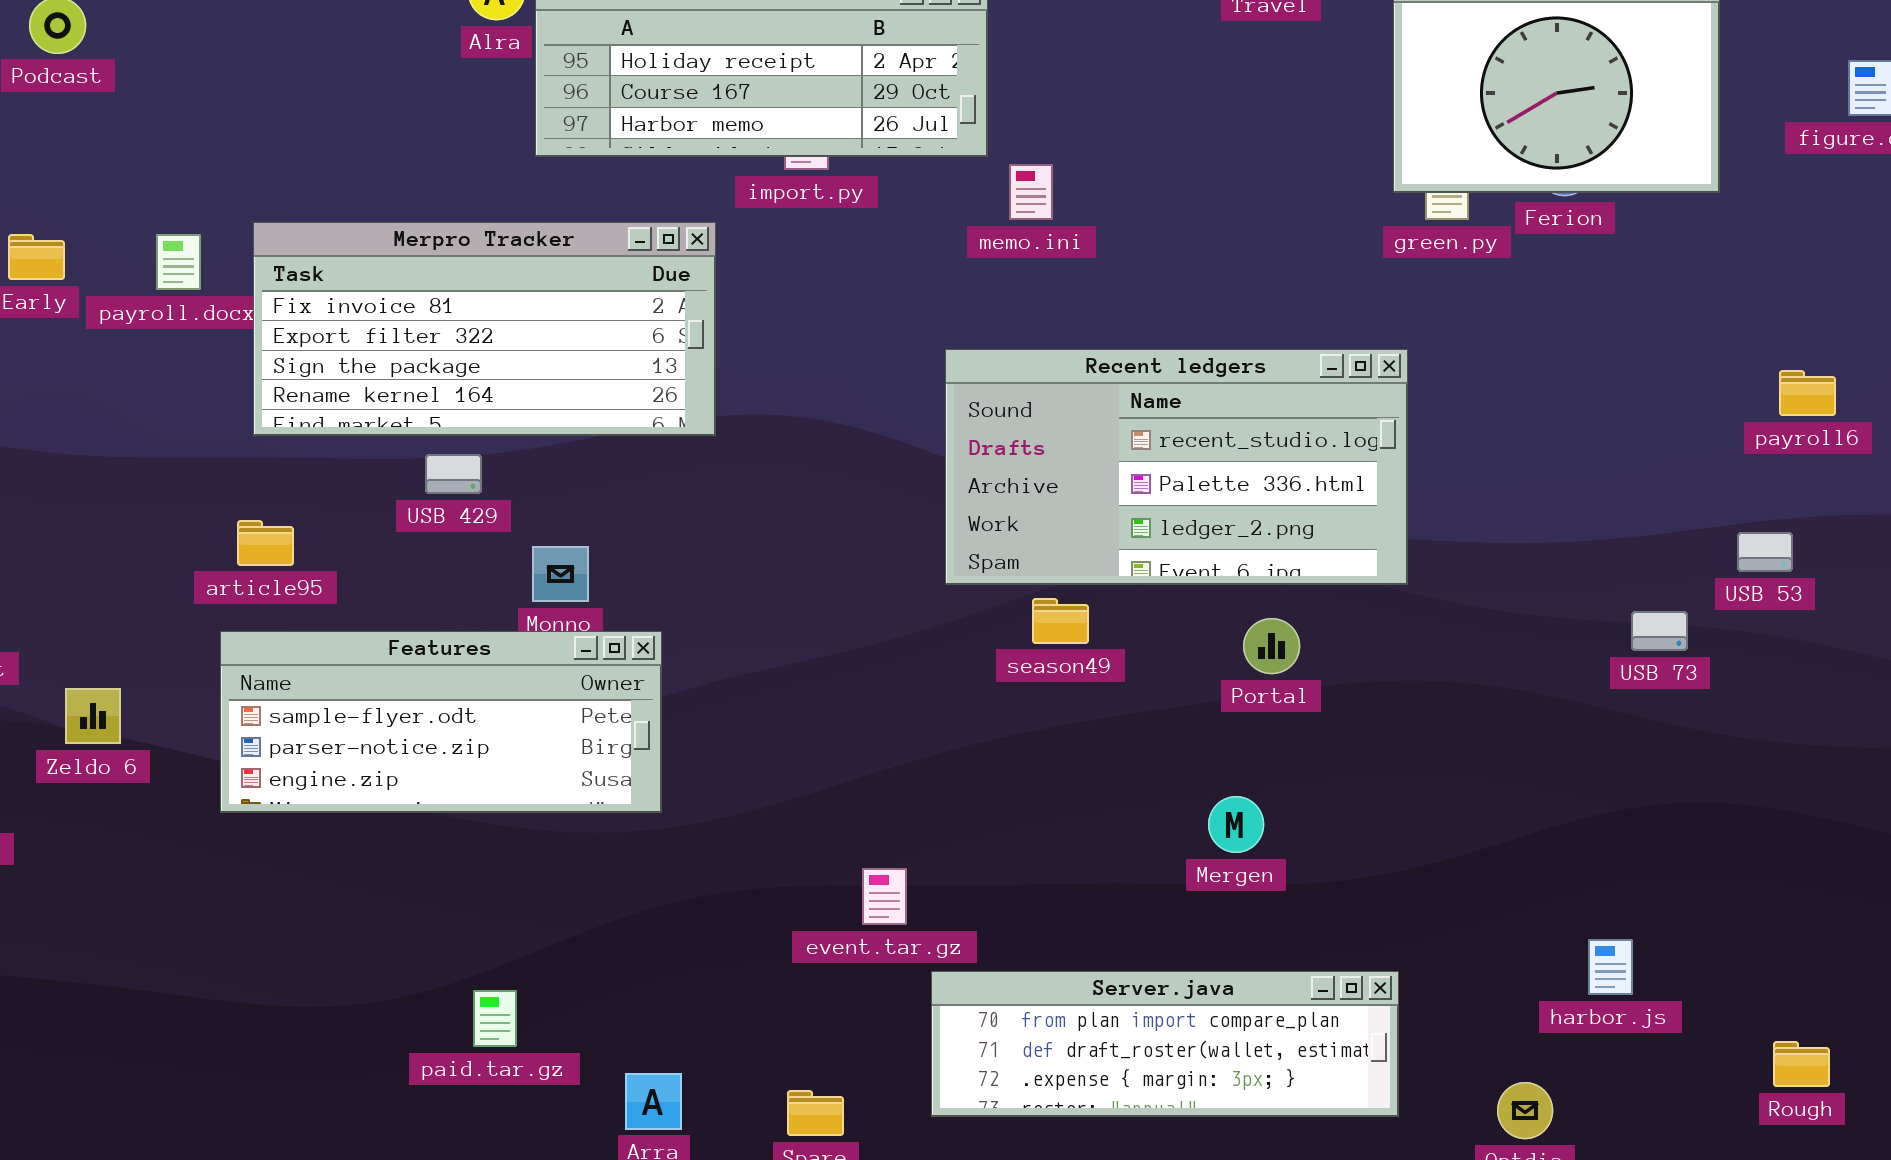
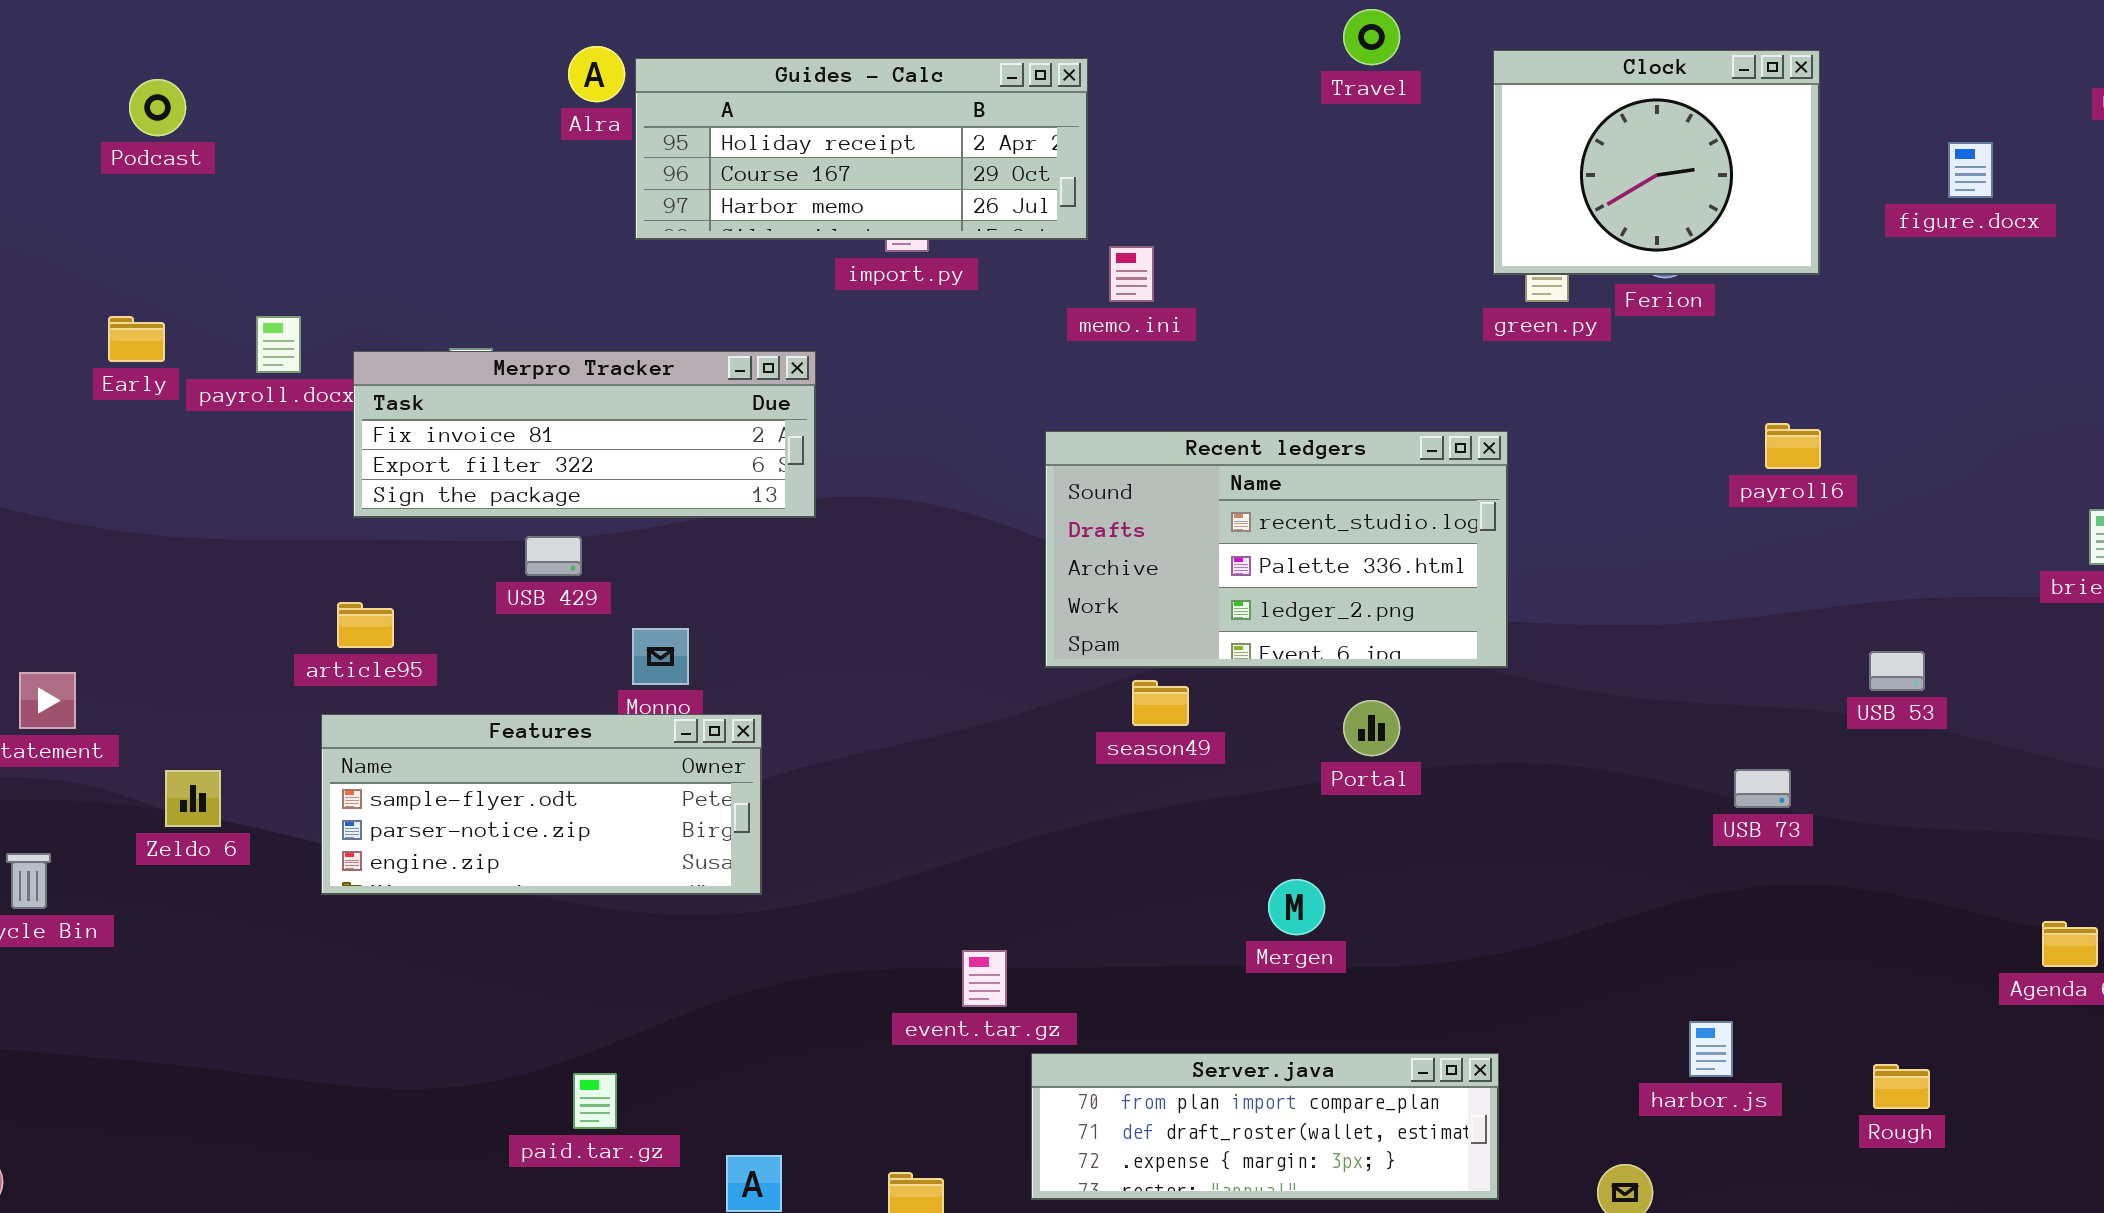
Merpro Tracker: [253,222,716,436] -> [353,351,816,518], resized
payroll6: [1779,370,1836,416] -> [1765,423,1821,469], moved
USB 53: [1737,532,1793,572] -> [1869,651,1925,691], moved
USB 73: [1631,611,1688,651] -> [1734,769,1791,808], moved
Mergen: [1208,796,1264,853] -> [1268,879,1325,935], moved
Rough: [1773,1041,1830,1087] -> [1873,1064,1930,1109], moved

